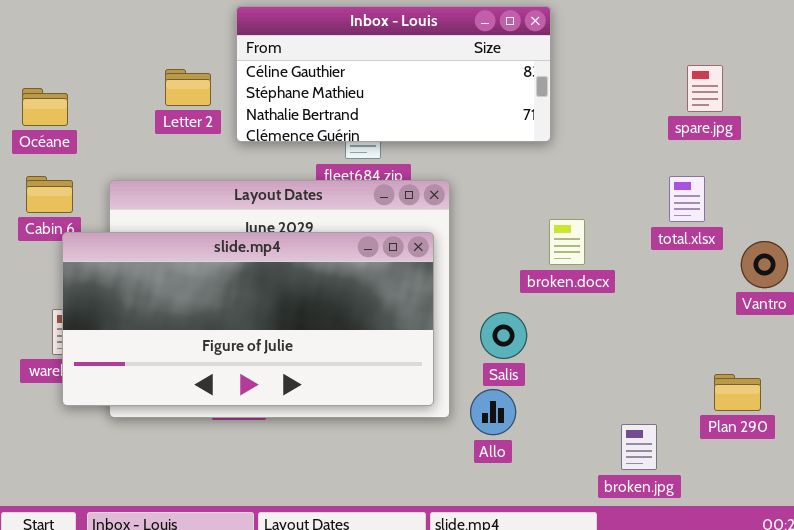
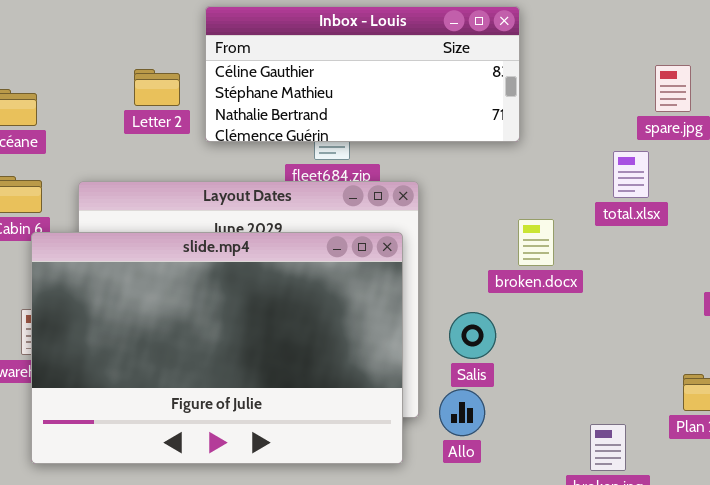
total.xlsx: [669,176,705,222] -> [613,151,649,198], moved
slide.mp4: [62,232,434,406] -> [31,232,403,464], resized

